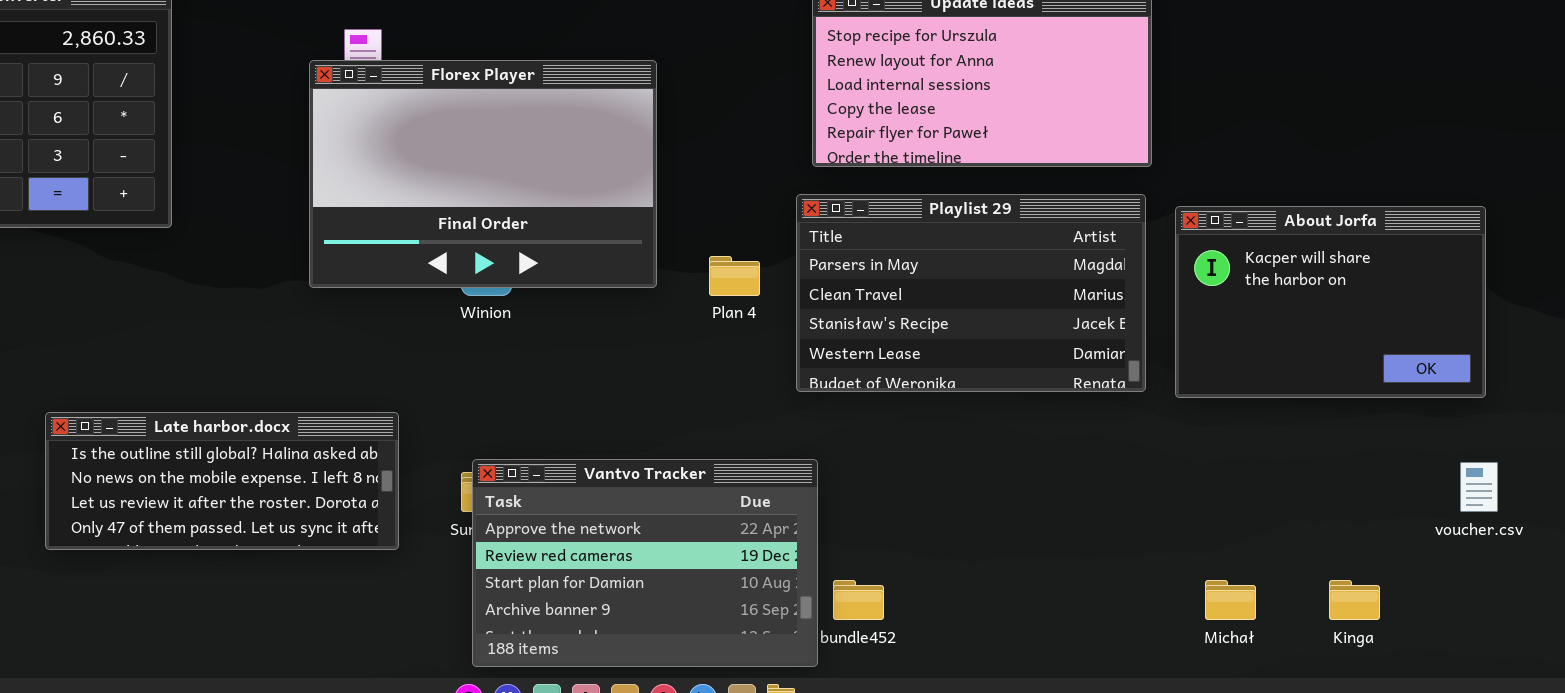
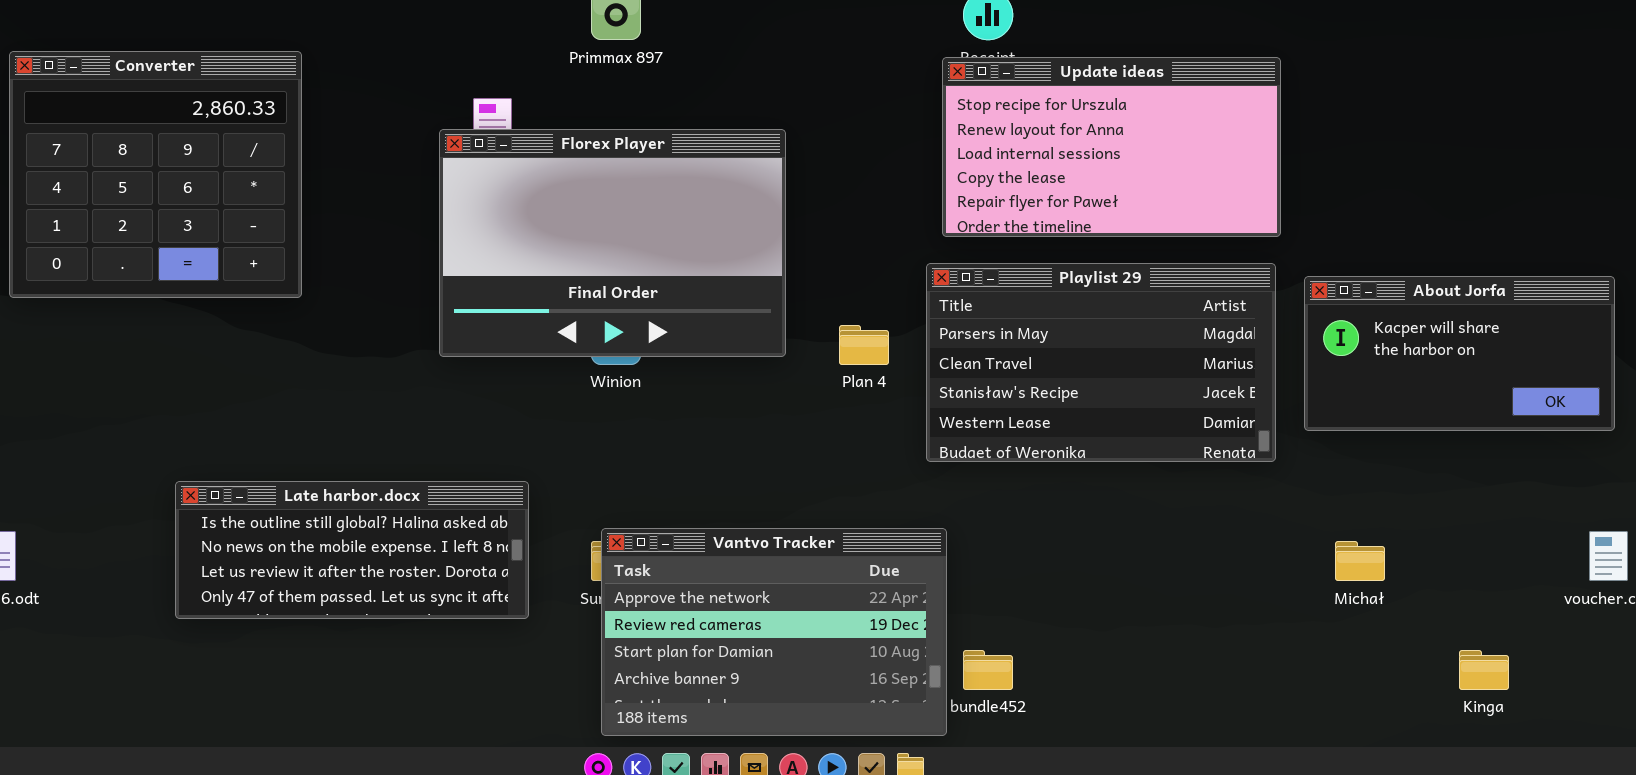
About Jorfa: [1175,206,1486,398] -> [1304,276,1615,431], resized
Michał: [1205,580,1256,620] -> [1335,541,1385,581], moved

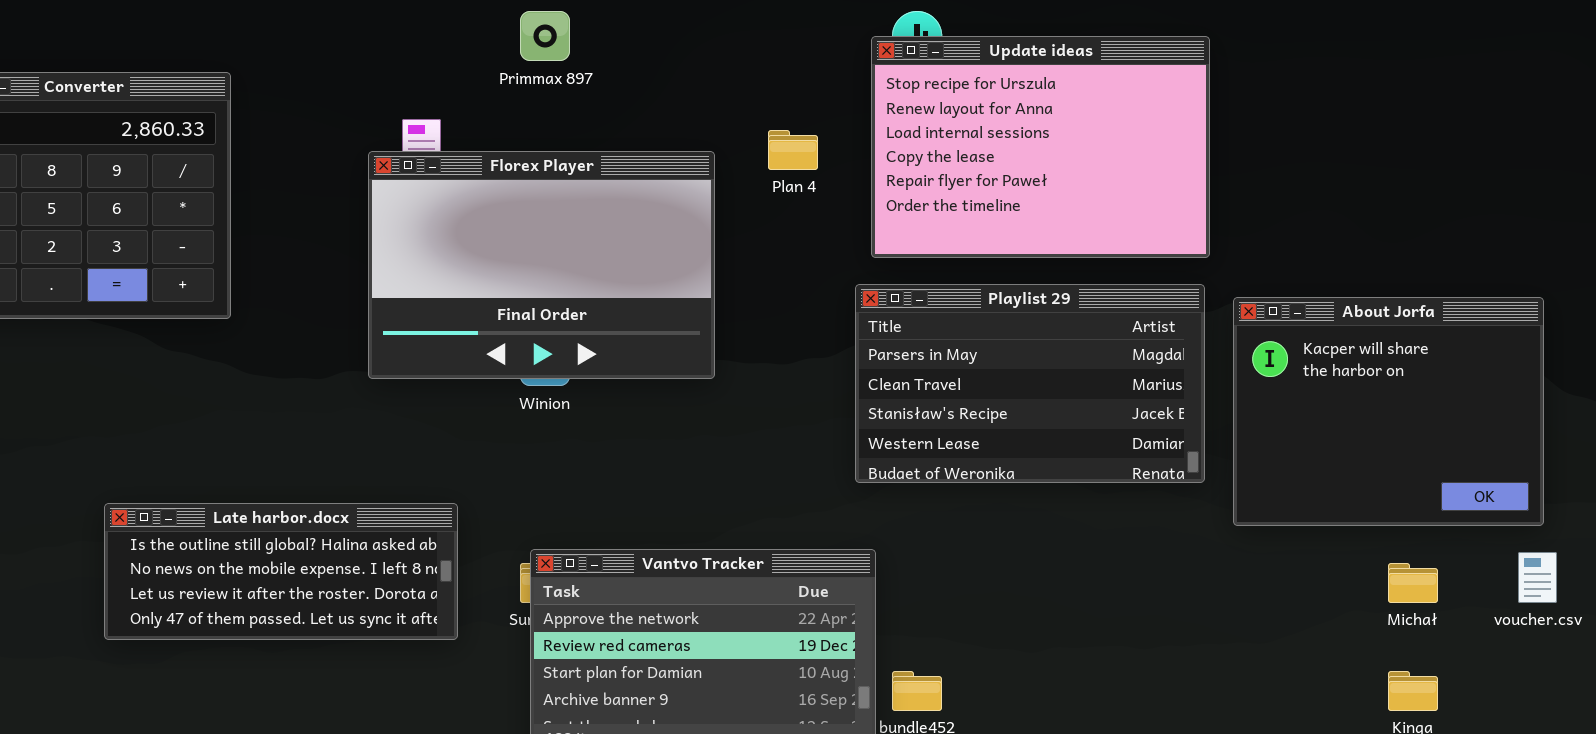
Update ideas: [942,57,1281,237] -> [871,36,1210,258], resized
About Jorfa: [1304,276,1615,431] -> [1233,297,1544,526], resized
Plan 4: [839,325,889,365] -> [768,130,818,170], moved
Michał: [1335,541,1385,581] -> [1388,563,1438,603], moved

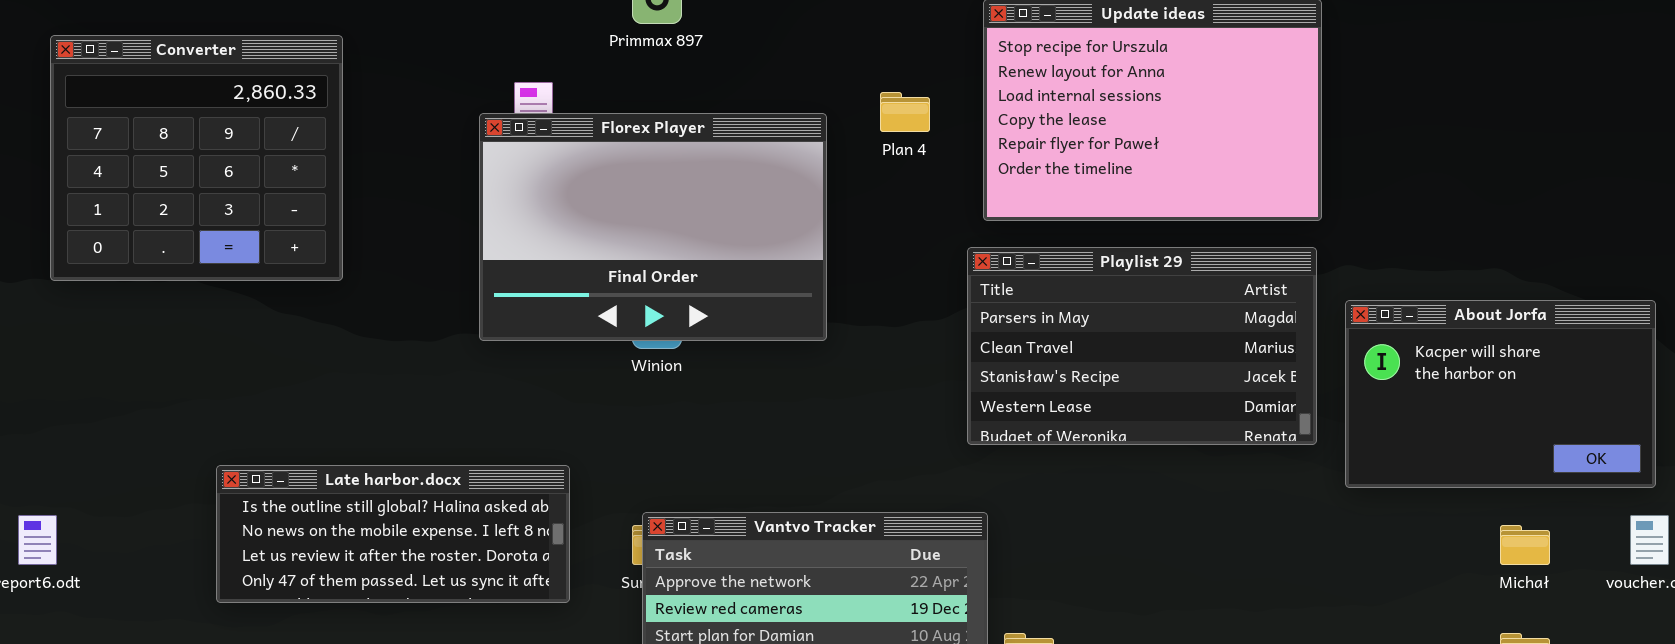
About Jorfa: [1233,297,1544,526] -> [1345,300,1656,488], resized

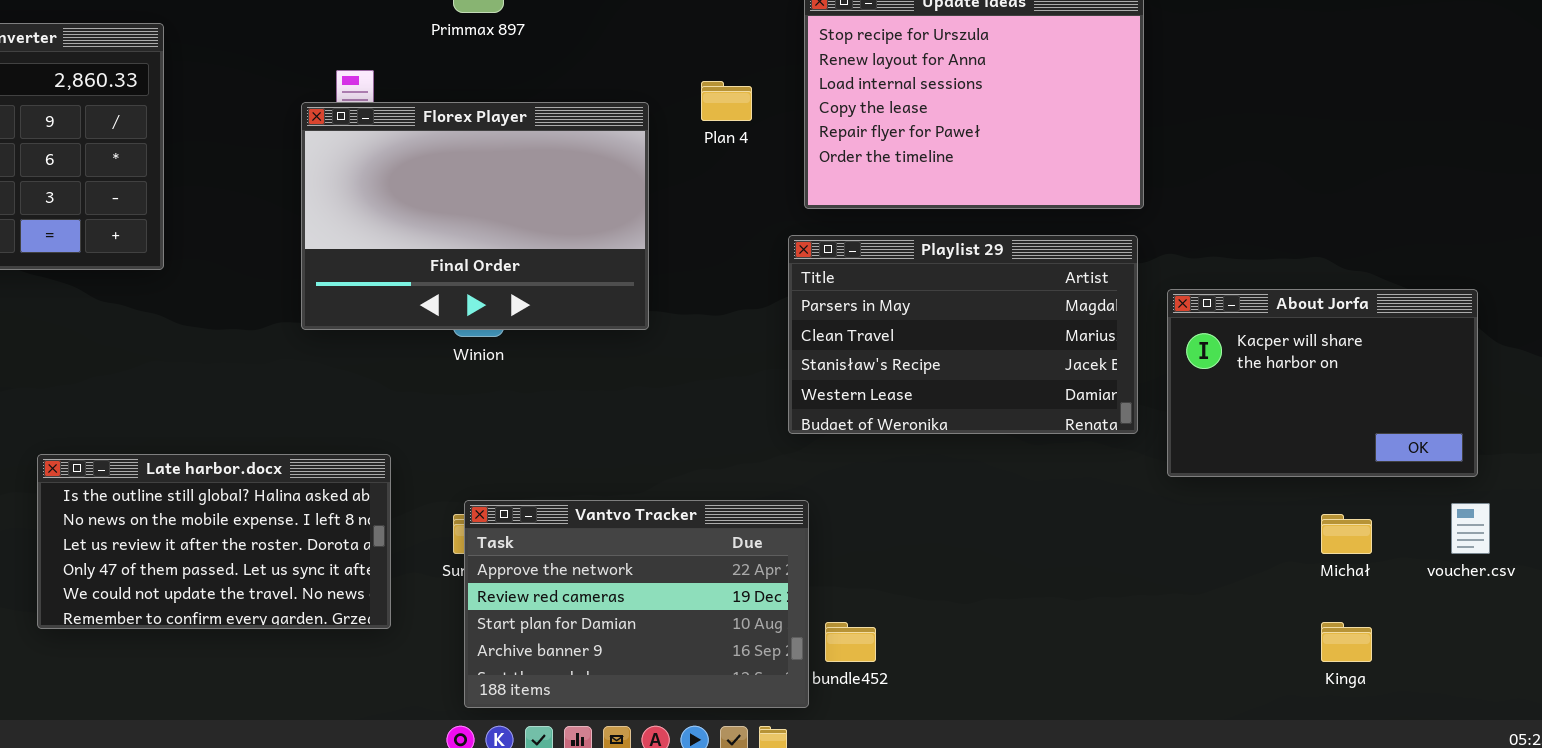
Late harbor.docx: [216,465,570,603] -> [37,454,391,629], resized

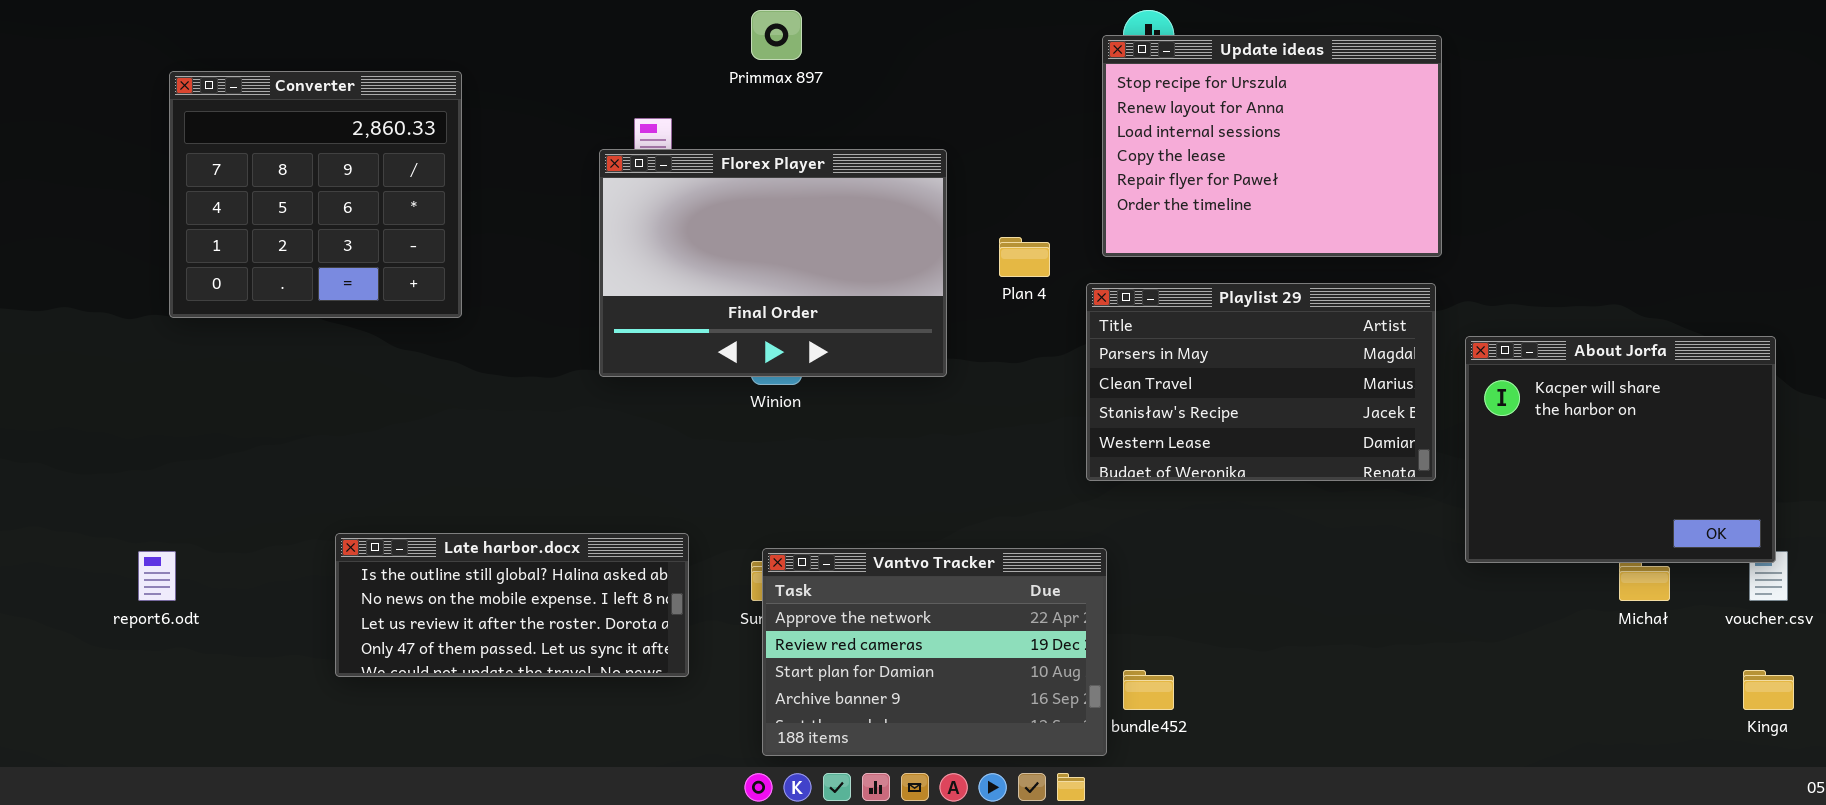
Plan 4: [701,81,752,121] -> [999,237,1050,277], moved
About Jorfa: [1167,289,1478,477] -> [1465,336,1776,563], resized
Late harbor.docx: [37,454,391,629] -> [335,533,689,677], resized
Kinga: [1321,622,1372,662] -> [1743,670,1794,710], moved

